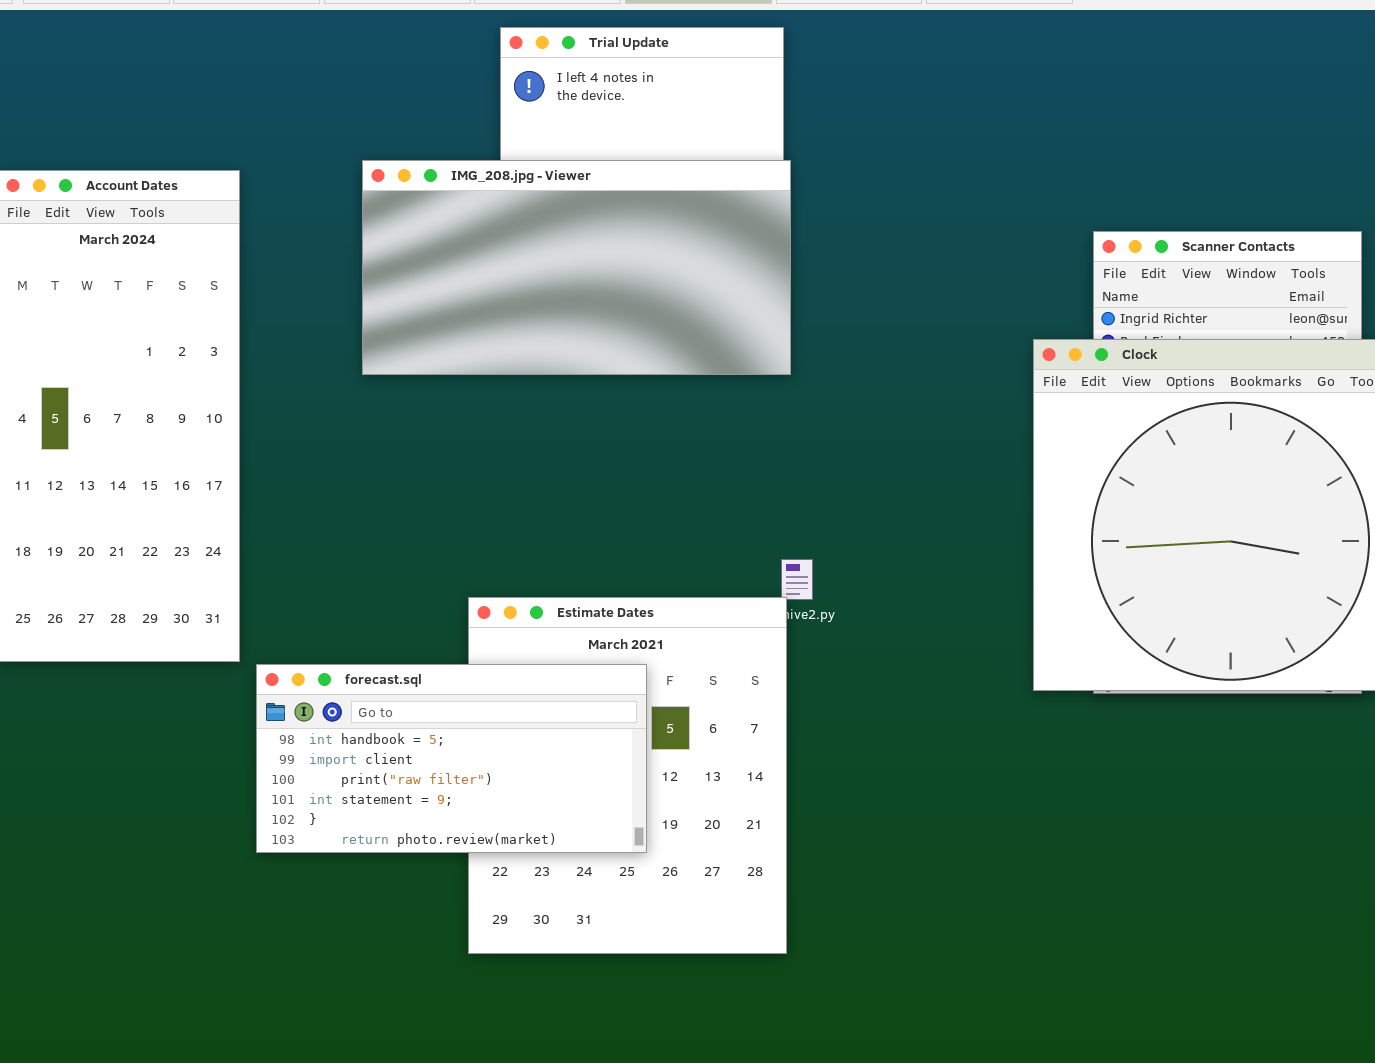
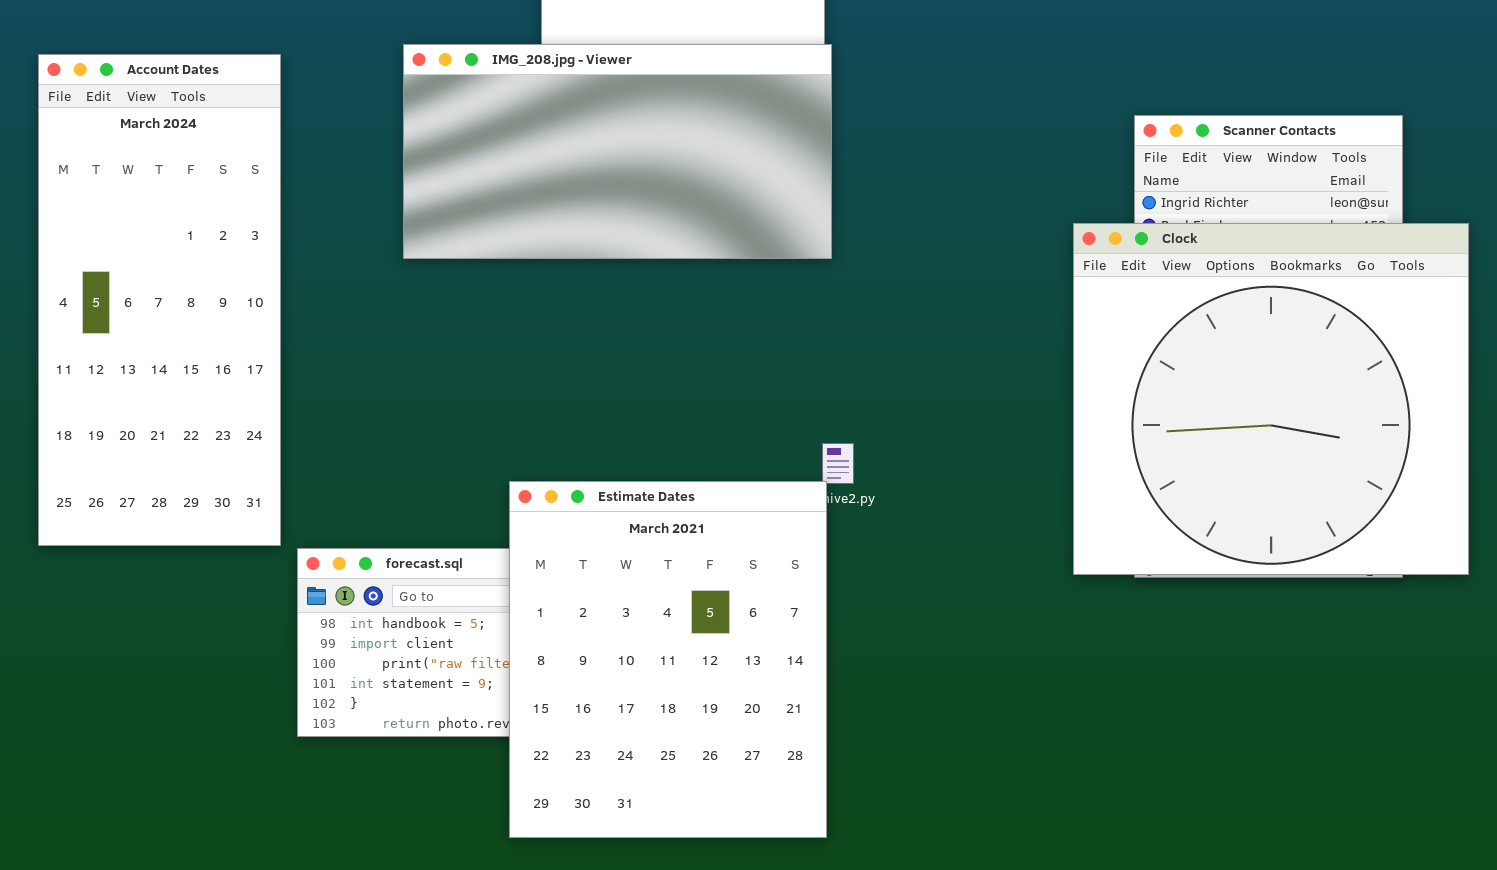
Estimate Dates: [468,597,787,954] -> [509,481,827,838], raised

